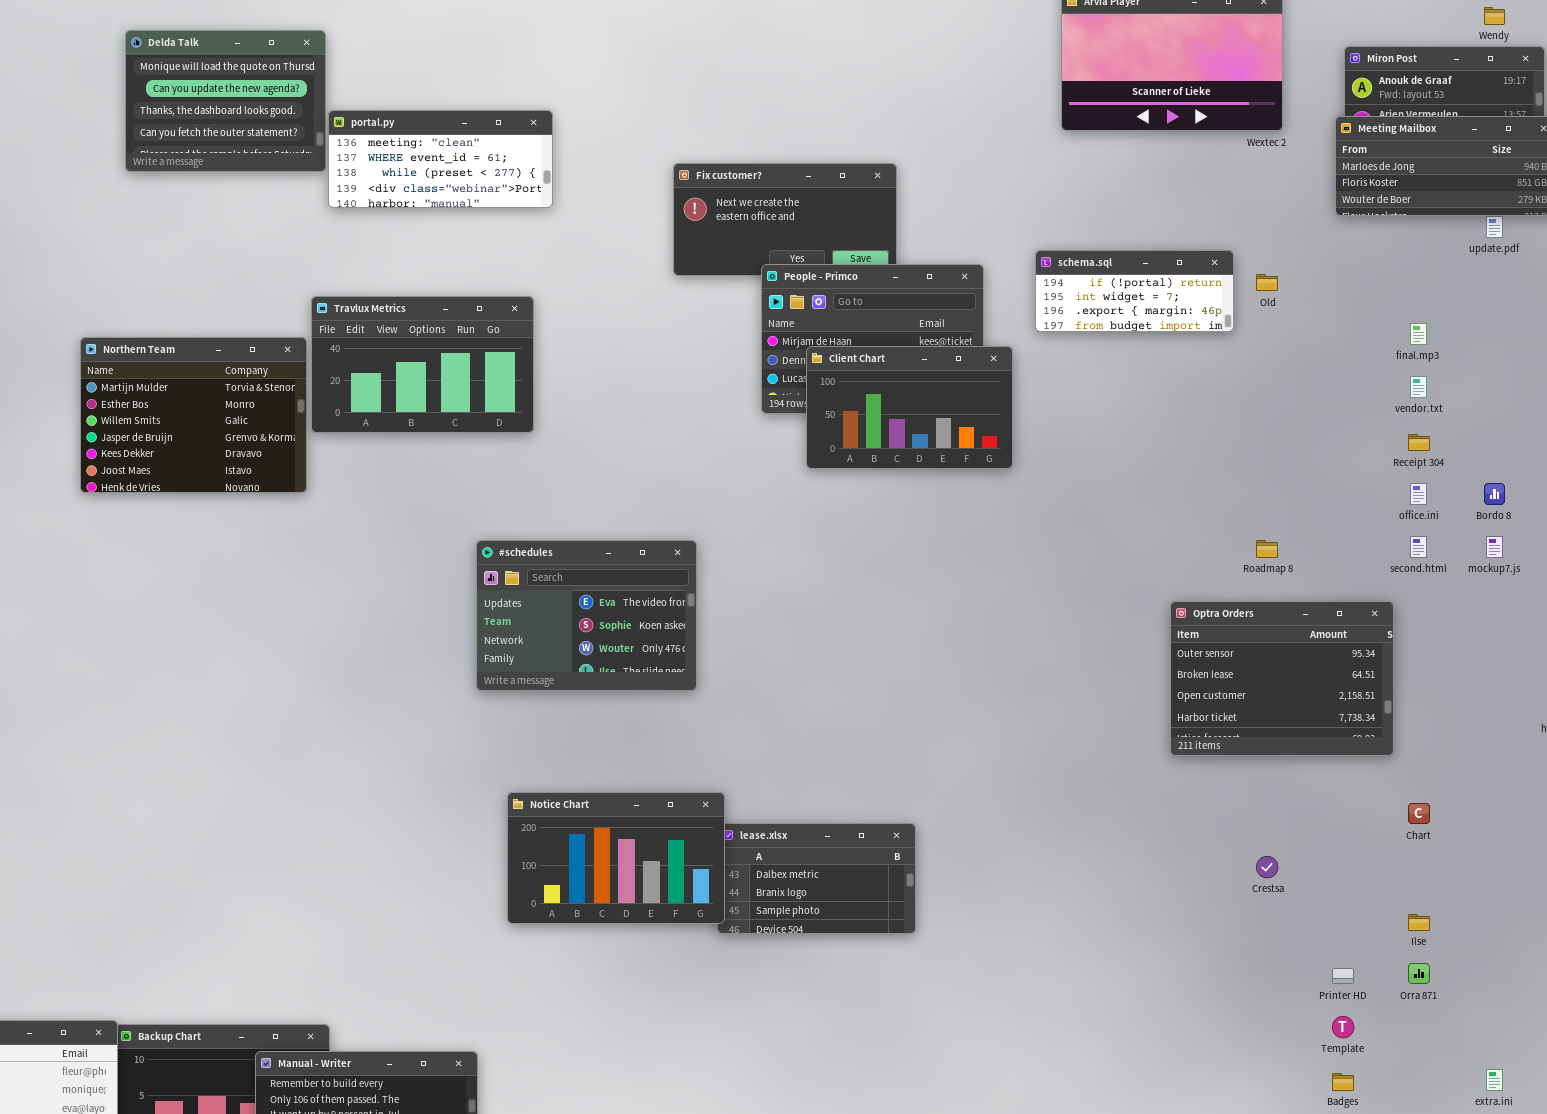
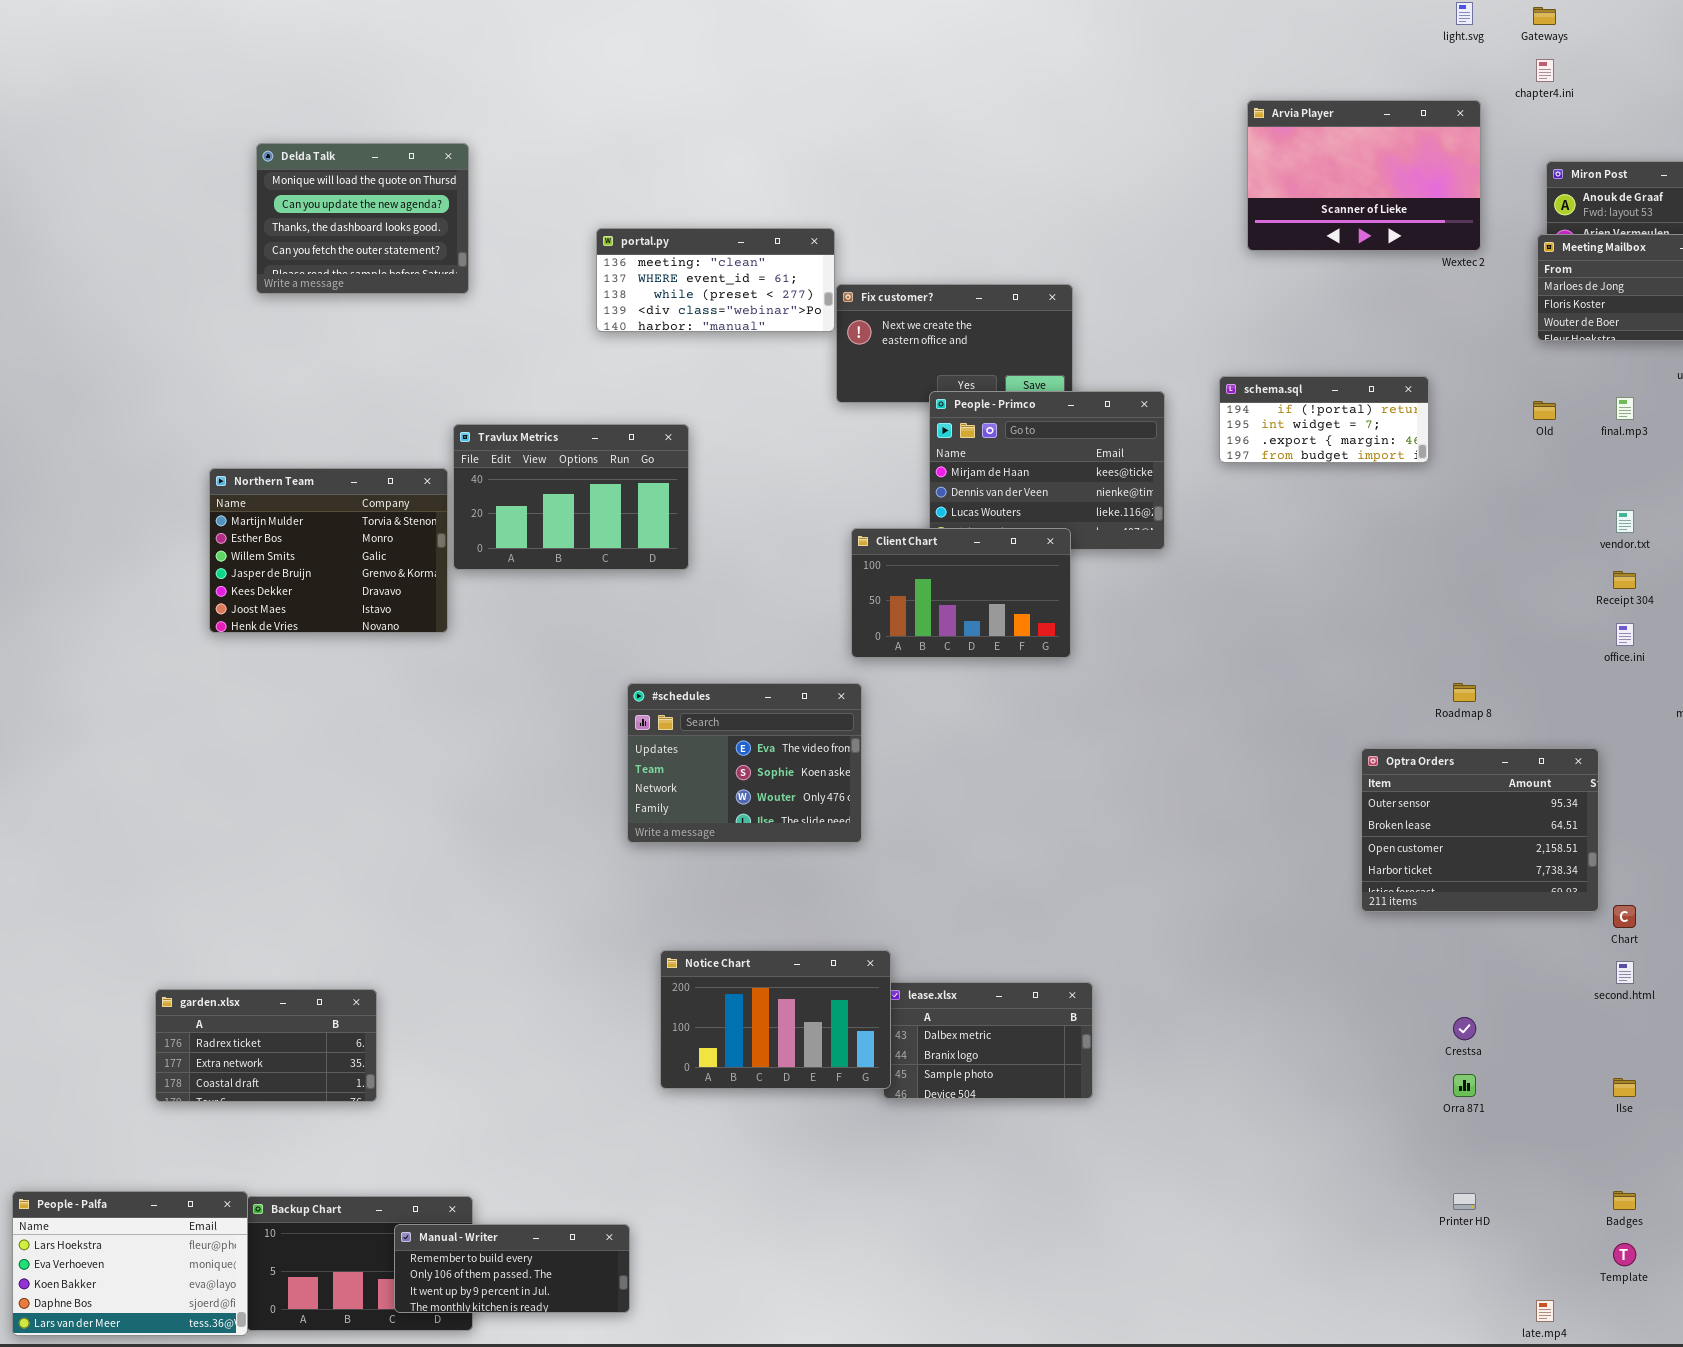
portal.py: [328,110,553,208] -> [596,228,835,332], moved
Old: [1256,274,1278,291] -> [1533,401,1556,420], moved
final.mp3: [1410,323,1427,345] -> [1616,397,1634,420], moved
Client Chart: [806,346,1013,469] -> [851,528,1071,658], moved
second.html: [1410,536,1427,558] -> [1616,961,1634,984], moved
Chart: [1408,803,1430,824] -> [1613,905,1636,928], moved
garden.xlsx: none -> [155,989,377,1102], opened
Orra 871: [1408,963,1430,984] -> [1453,1074,1476,1097], moved
Printer HD: [1332,968,1354,984] -> [1453,1193,1476,1210], moved
Template: [1332,1016,1354,1038] -> [1613,1243,1636,1266], moved
Badges: [1332,1073,1354,1091] -> [1613,1191,1636,1210], moved

